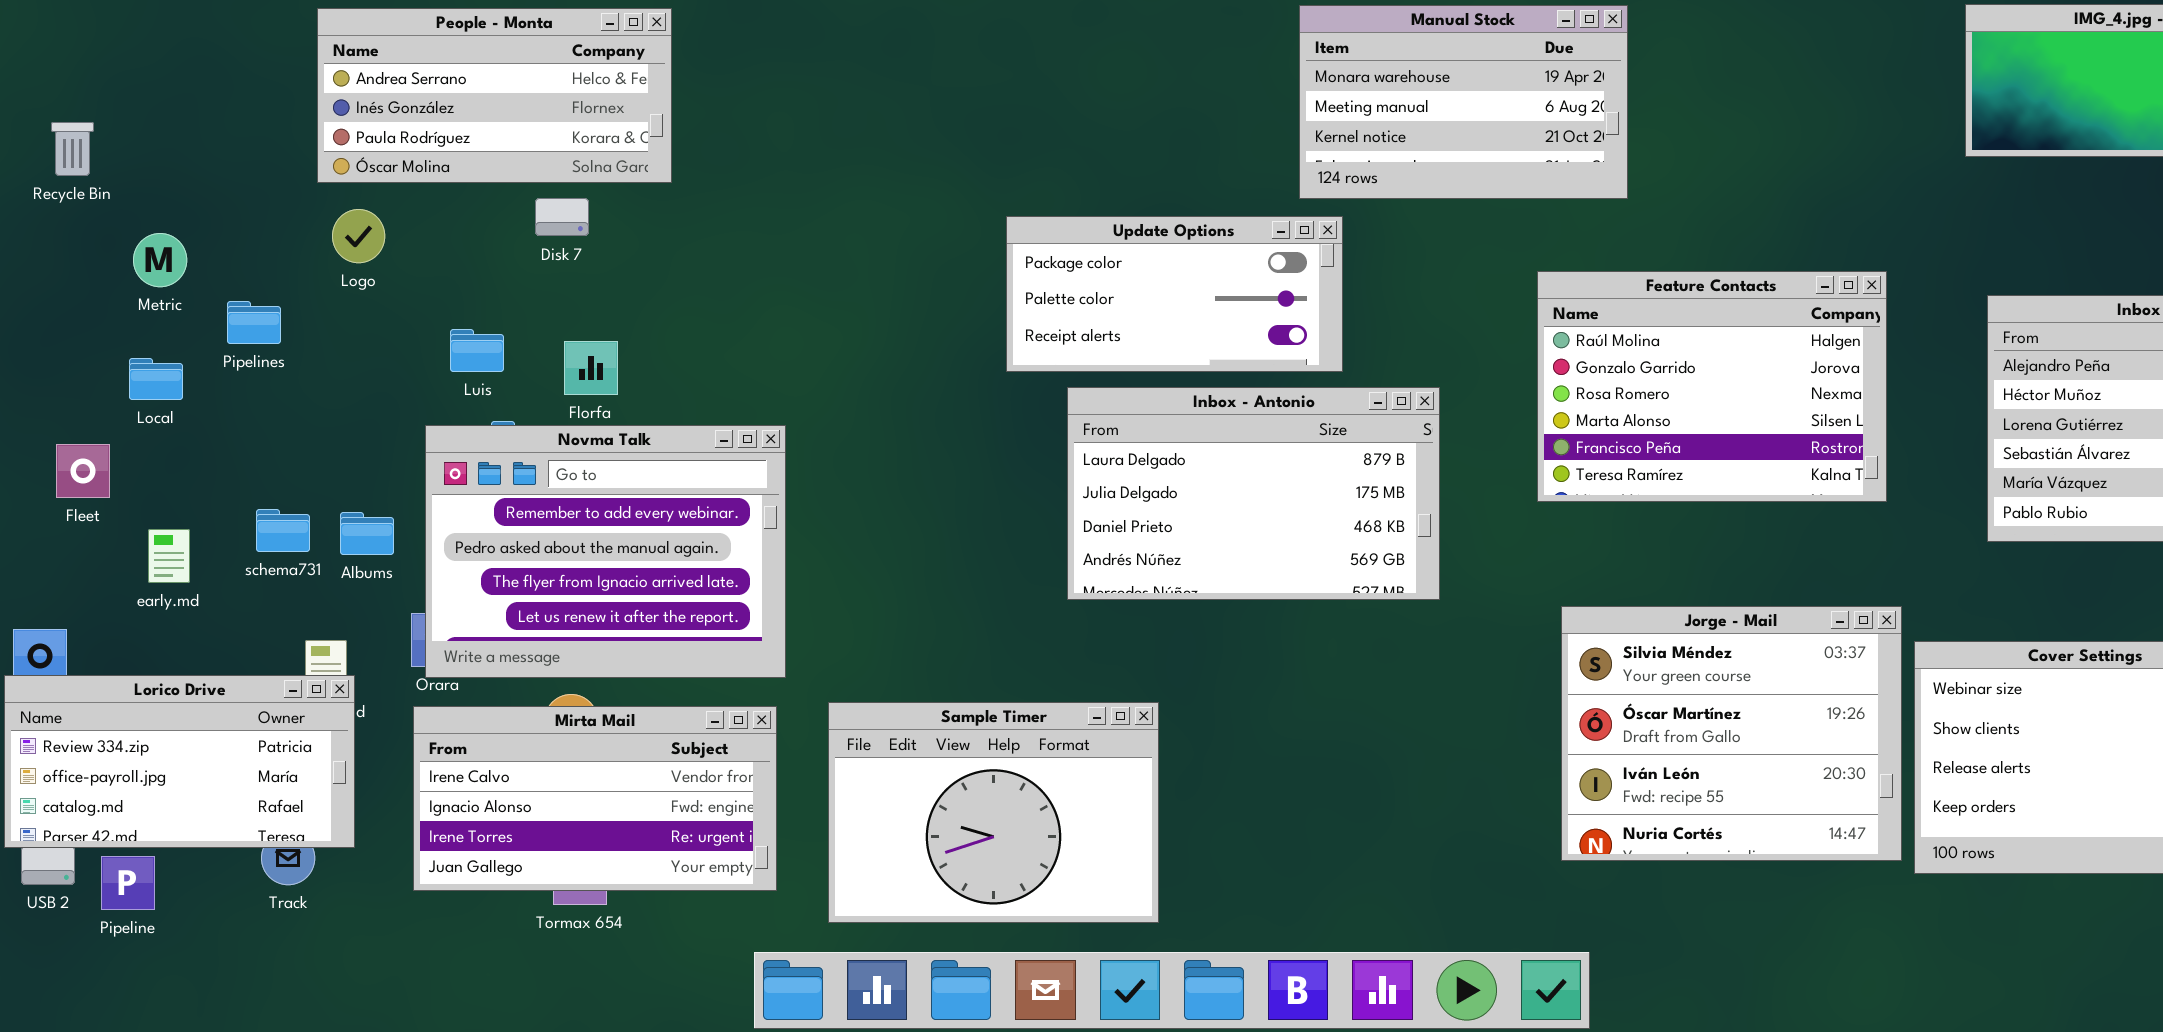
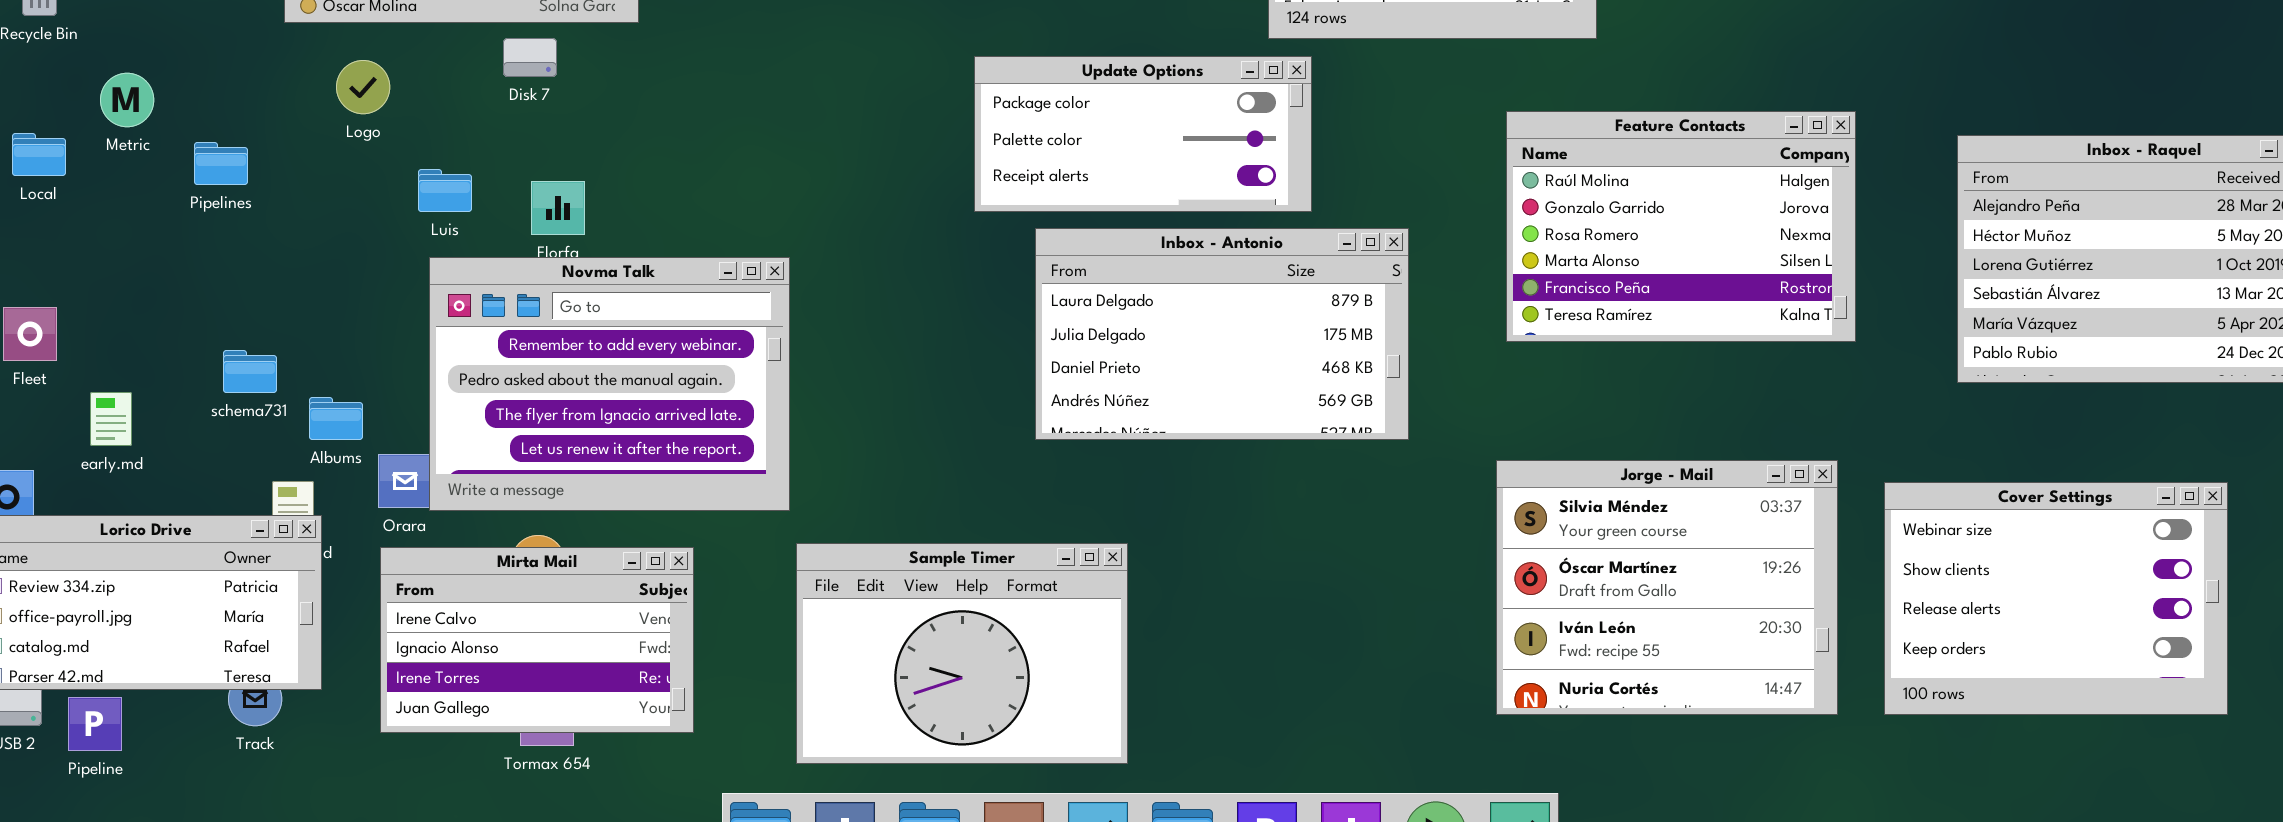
Logo: [332,209,385,263] -> [336,60,390,114], moved
Local: [129,358,183,400] -> [12,133,66,176], moved
Novma Talk: [425,425,786,678] -> [429,257,790,511], moved
Fleet: [56,444,110,498] -> [3,307,57,361], moved
Albums: [340,512,394,555] -> [309,397,363,440], moved
early.md: [148,529,190,583] -> [90,392,132,446], moved
Jorge - Mail: [1561,606,1902,861] -> [1496,460,1838,715], moved
Mirta Mail: [413,706,777,891] -> [380,547,694,733], resized

